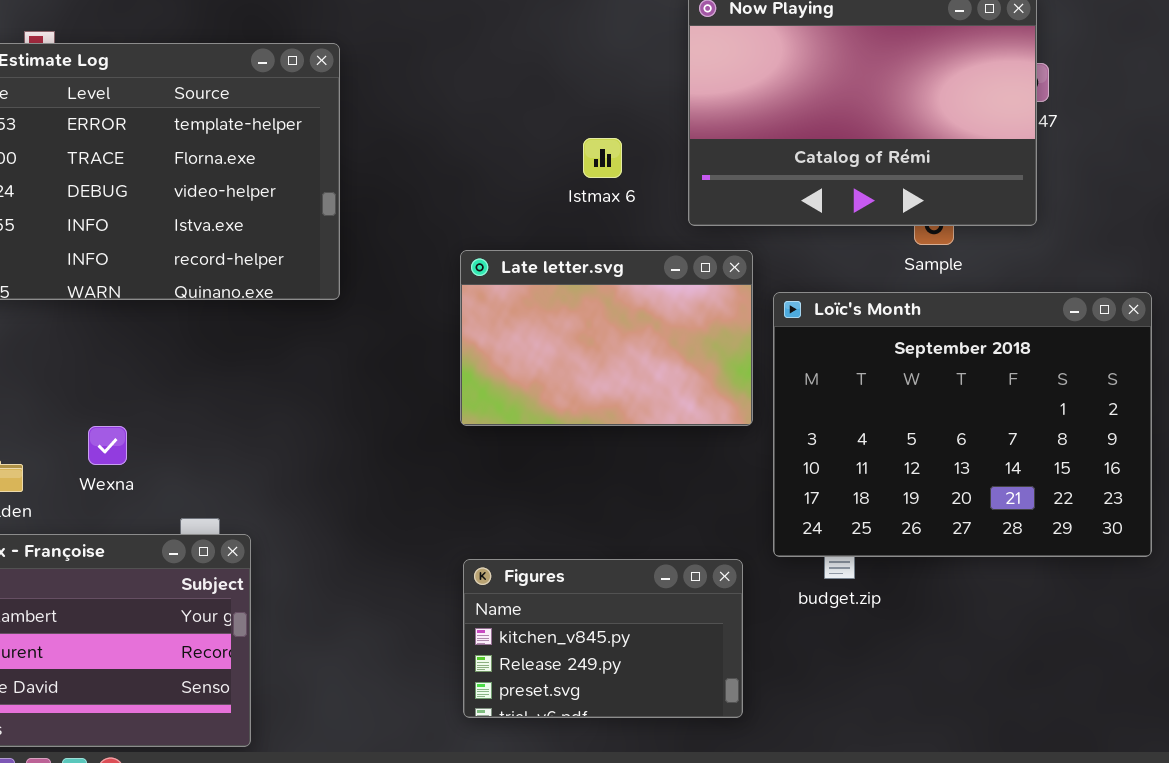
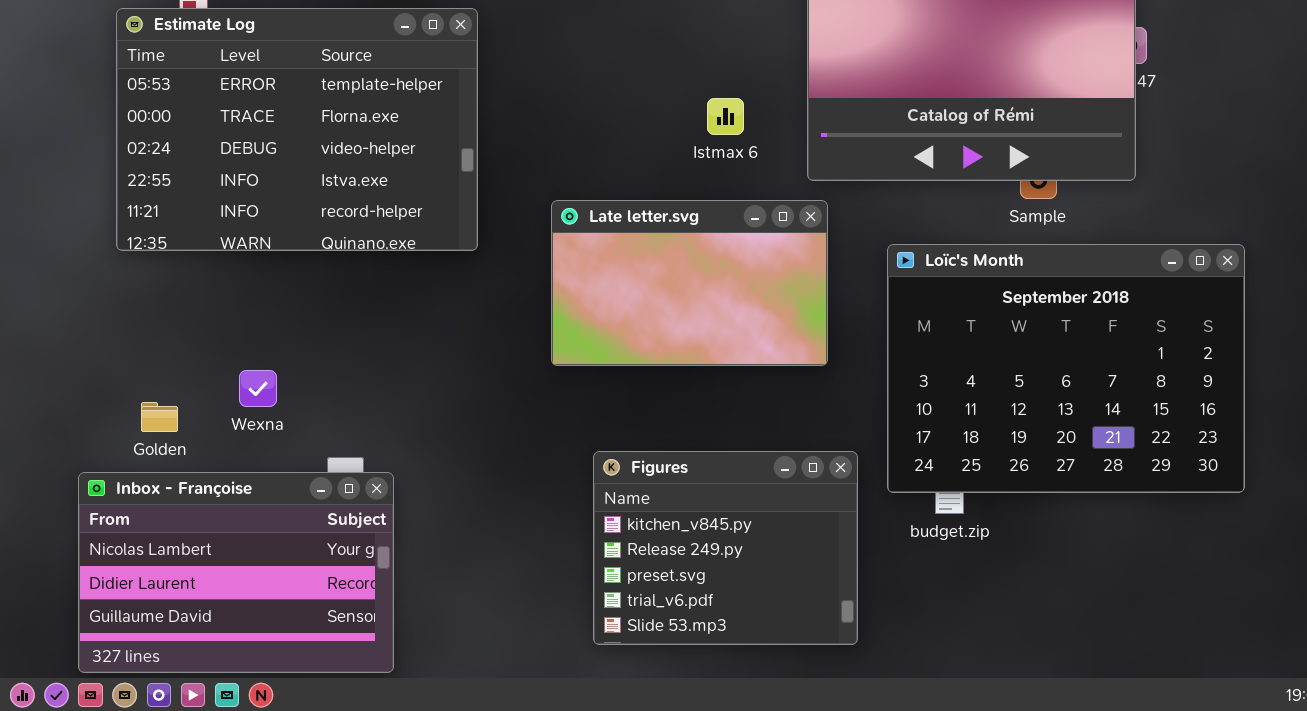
Late letter.svg: [460,250,753,426] -> [551,200,828,366], moved
Figures: [463,559,743,718] -> [593,451,858,645], resized

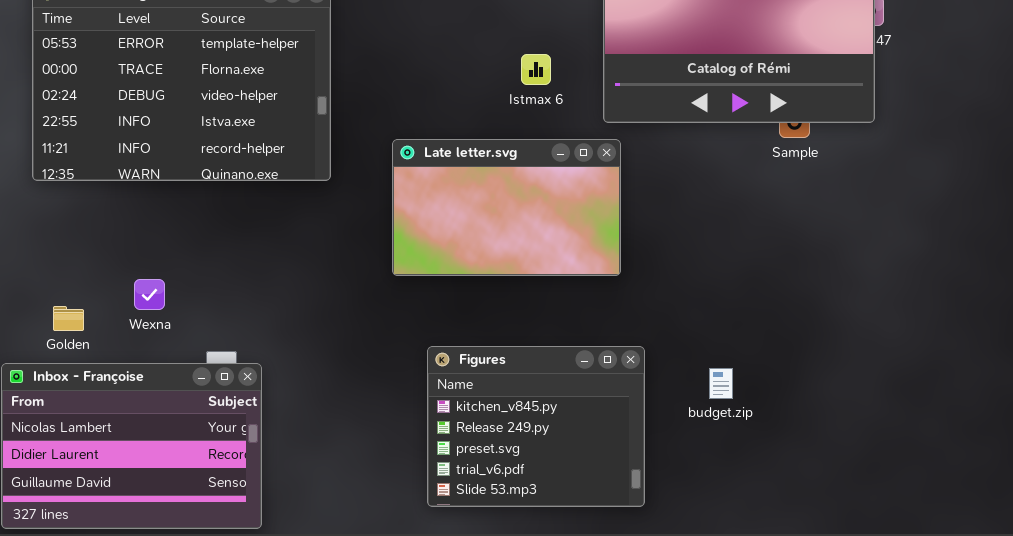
Loïc's Month: [887,244,1245,493] -> none, closed

